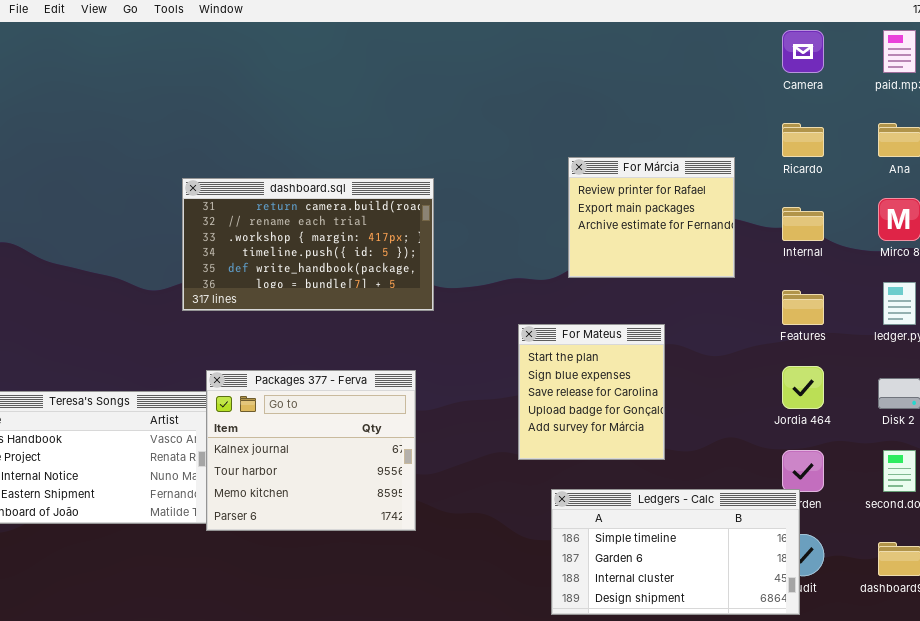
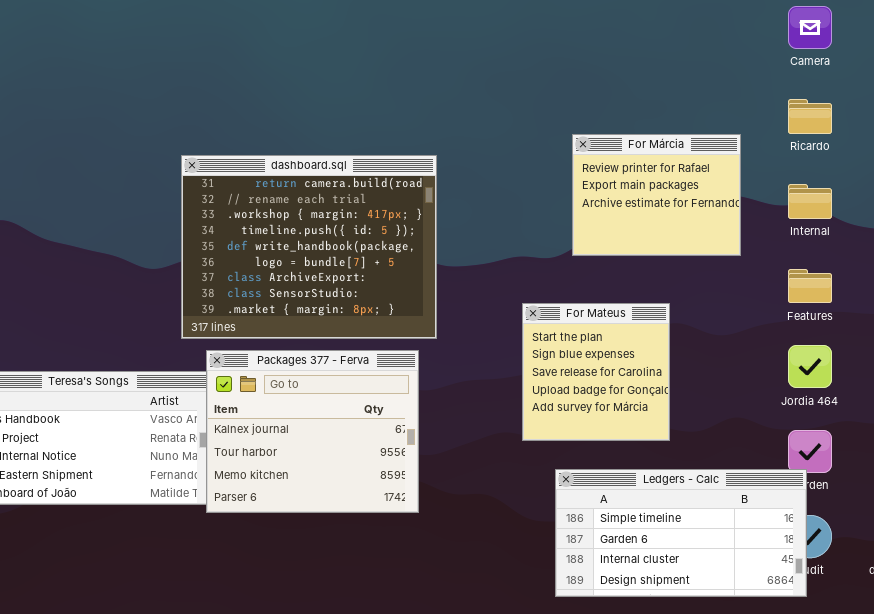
dashboard.sql: [182,178,434,311] -> [181,155,437,339], resized

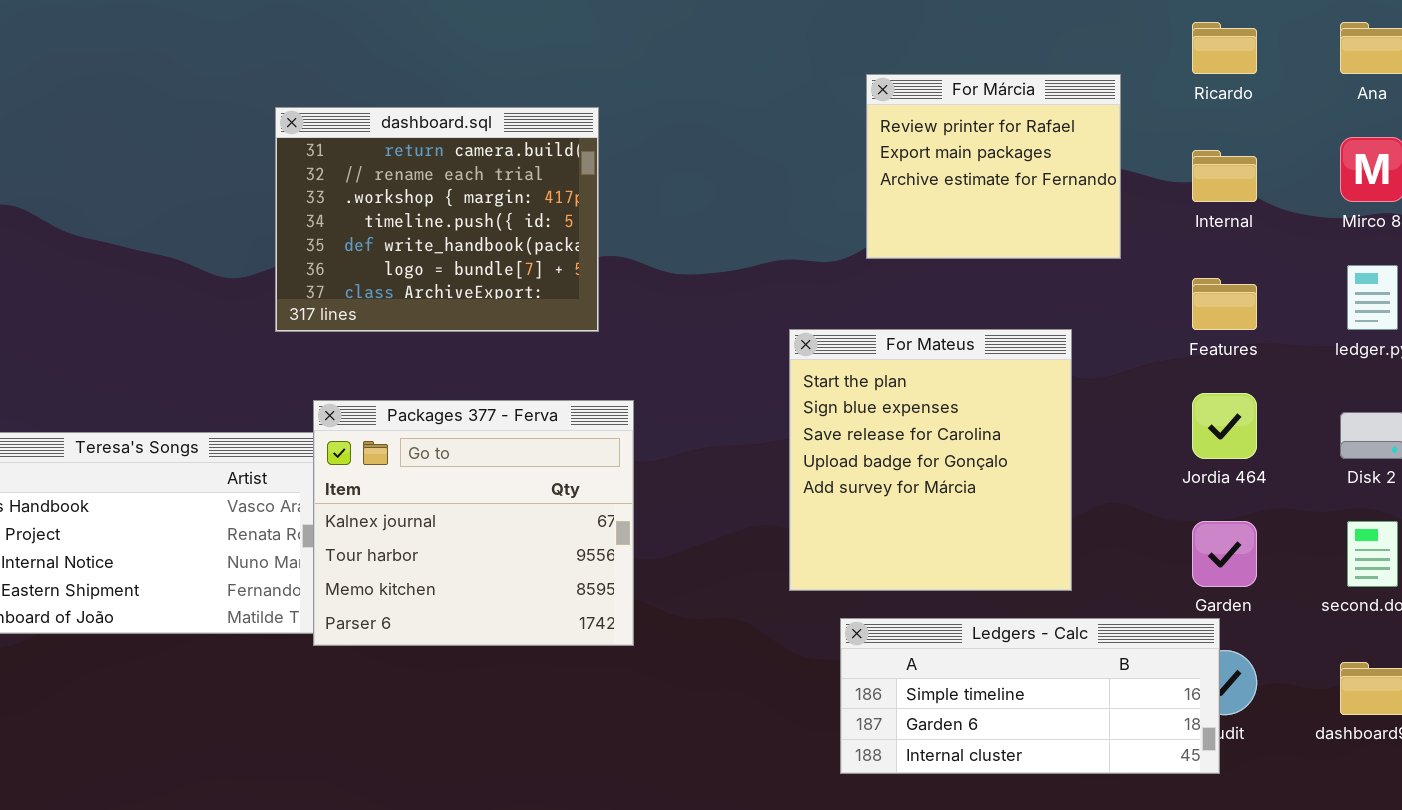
dashboard.sql: [181,155,437,339] -> [275,107,599,332], resized
For Mateus: [522,303,670,441] -> [789,329,1072,591], resized
Ledgers - Calc: [555,469,807,597] -> [840,618,1220,774], resized

